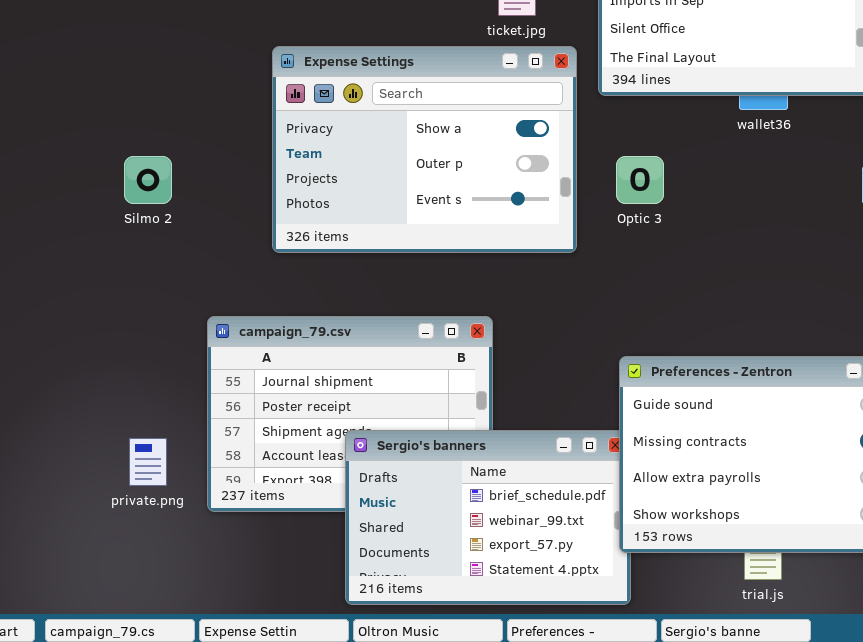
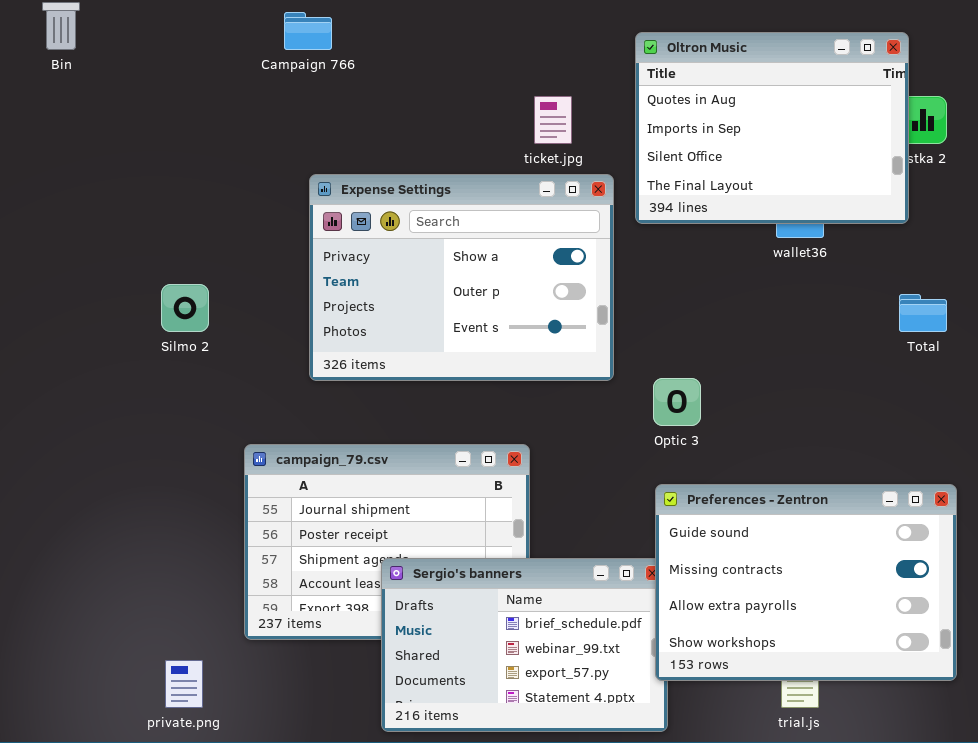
Optic 3: [616,156,664,204] -> [653,378,701,426], moved
private.png: [129,438,167,486] -> [165,660,203,708], moved

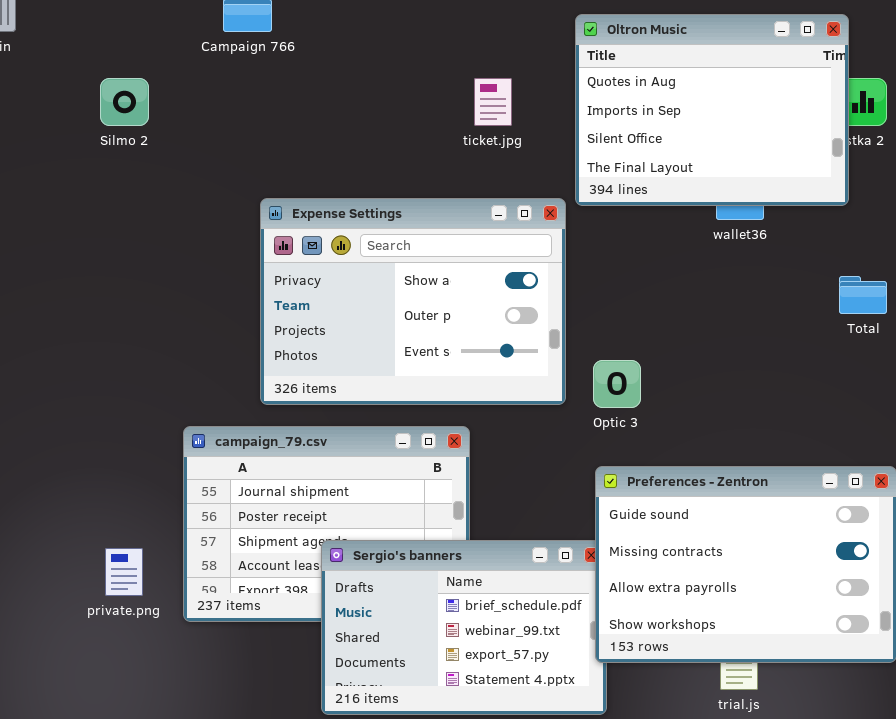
Expense Settings: [309,174,614,381] -> [260,198,566,405], moved
Silmo 2: [161,284,209,332] -> [100,78,149,126], moved
private.png: [165,660,203,708] -> [105,548,143,596], moved

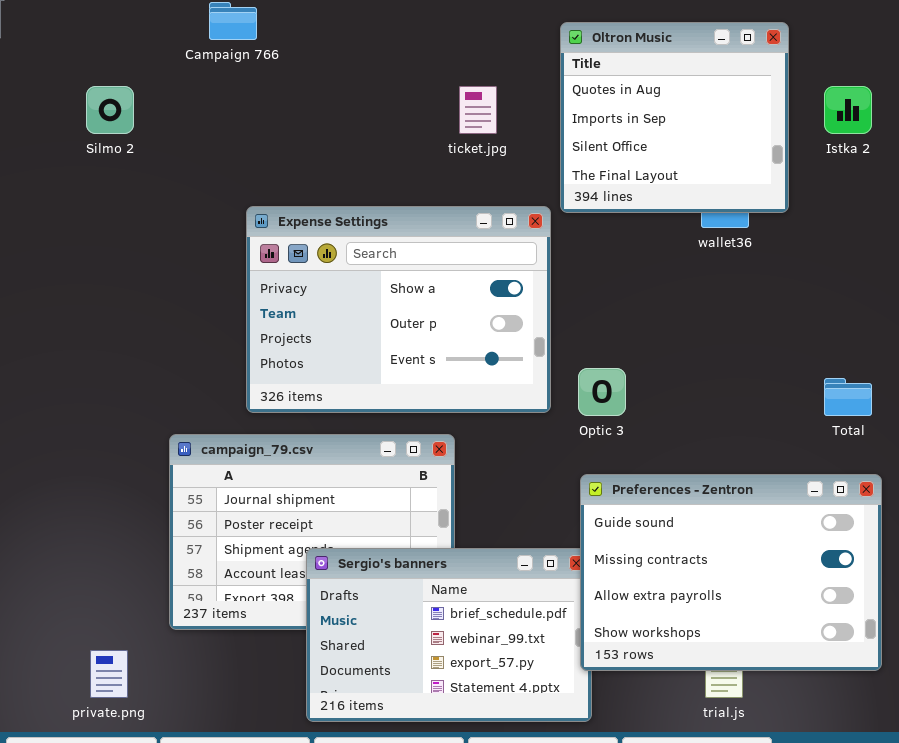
Oltron Music: [575,14,849,206] -> [560,22,789,213], resized
Total: [839,276,887,314] -> [824,378,872,416], moved
private.png: [105,548,143,596] -> [90,650,128,698], moved

